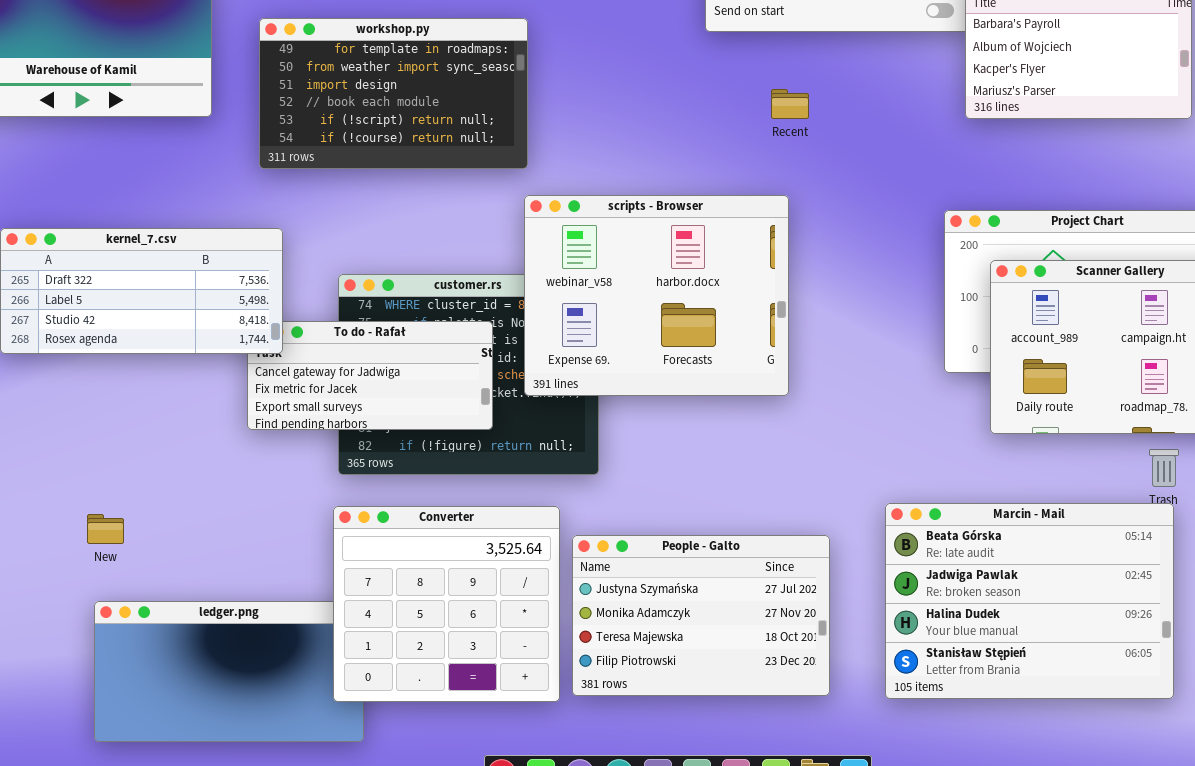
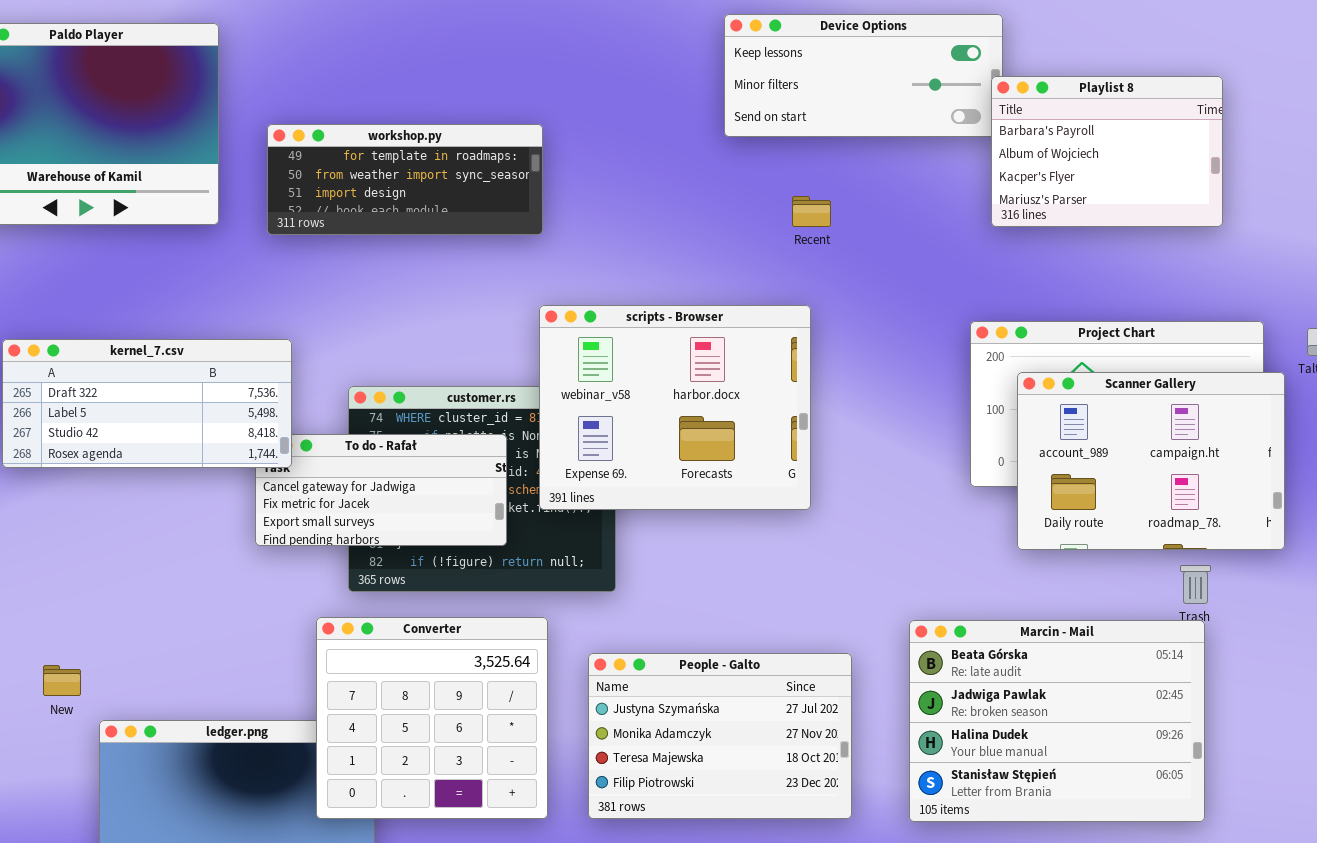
workshop.py: [259,18,528,169] -> [267,124,543,235], resized
Converter: [333,506,560,702] -> [316,617,548,819], moved
New: [87,514,124,544] -> [43,665,81,696], moved

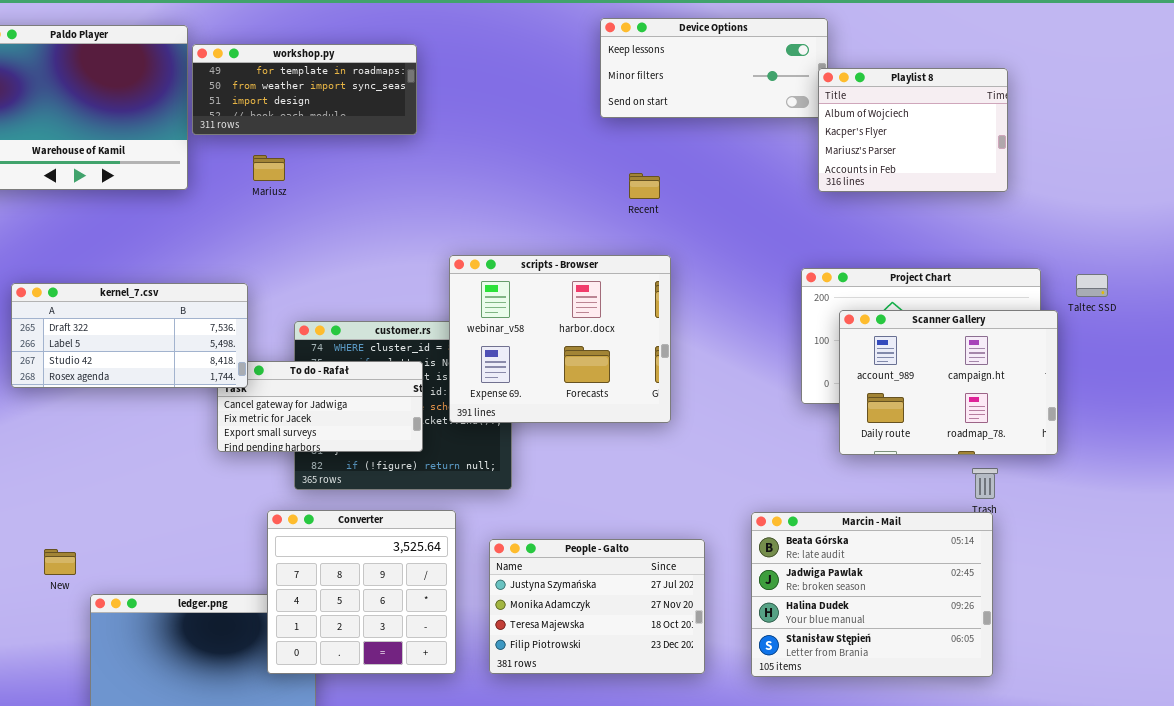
Playlist 8: [991,76,1223,227] -> [818,68,1008,192], scrolled down 1 row
workshop.py: [267,124,543,235] -> [192,44,417,135], moved
Recent: [792,196,831,227] -> [629,173,660,199], moved

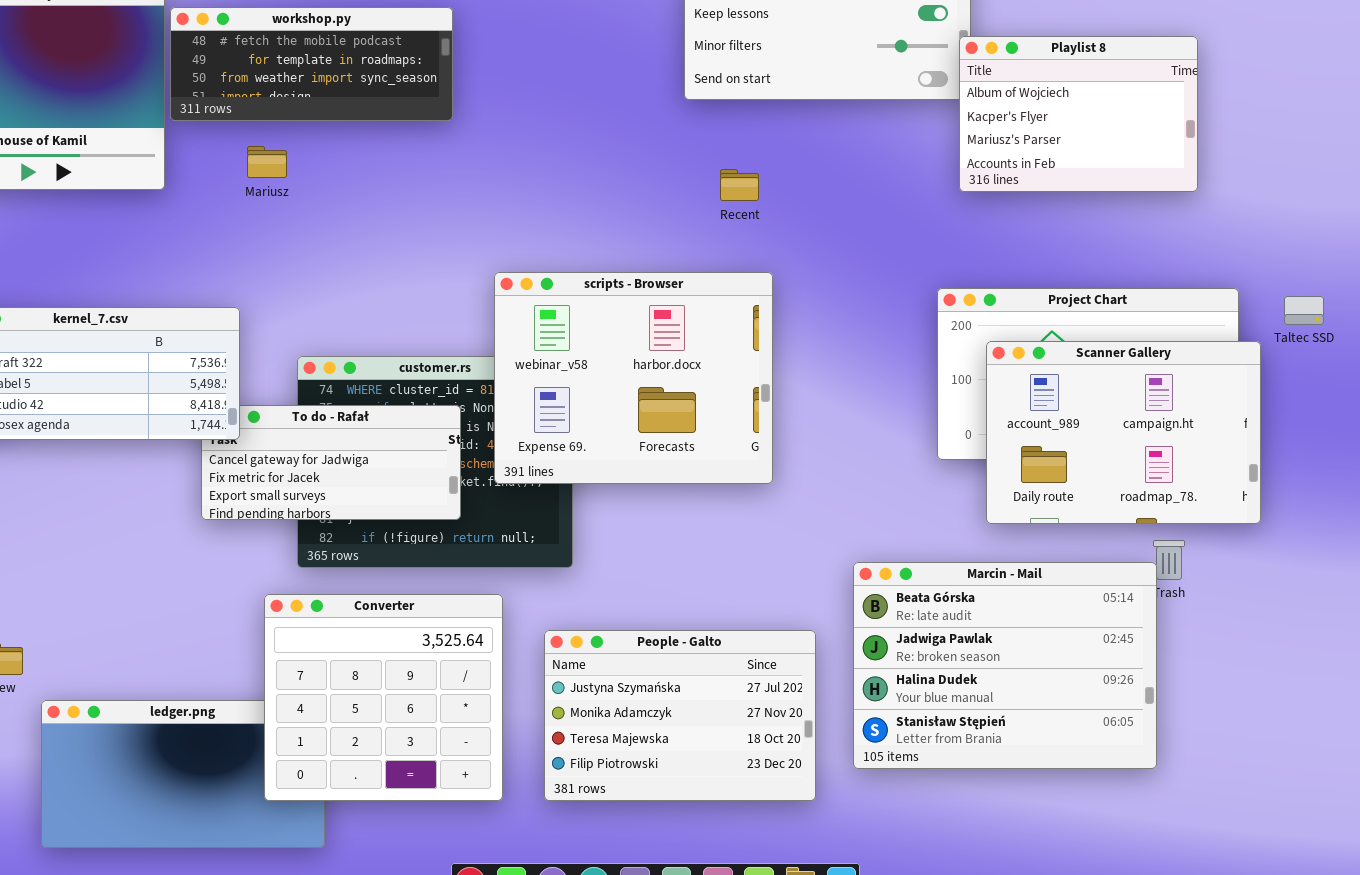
workshop.py: [192,44,417,135] -> [170,7,453,121], scrolled up 1 row
Marcin - Mail: [751,512,993,677] -> [853,562,1157,769], moved

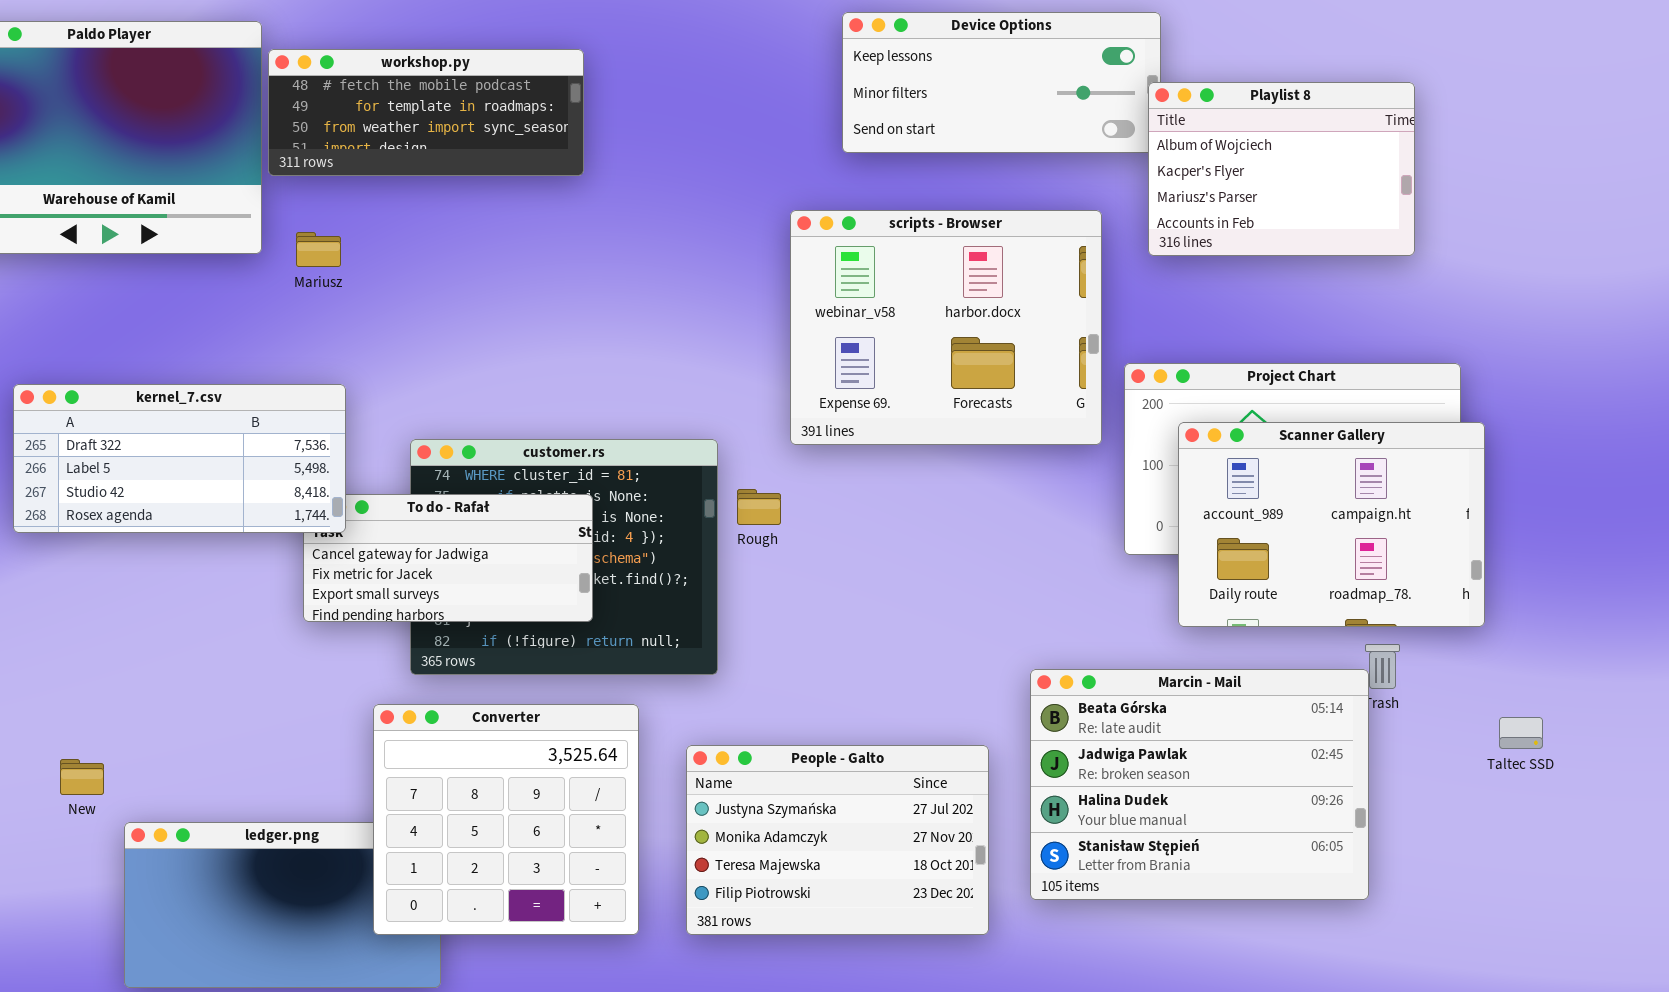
Mariusz: [247,146,287,178] -> [296,232,341,267], moved
scripts - Browser: [494,272,773,484] -> [790,210,1102,445], moved
Taltec SSD: [1284,296,1324,325] -> [1499,717,1543,749], moved

